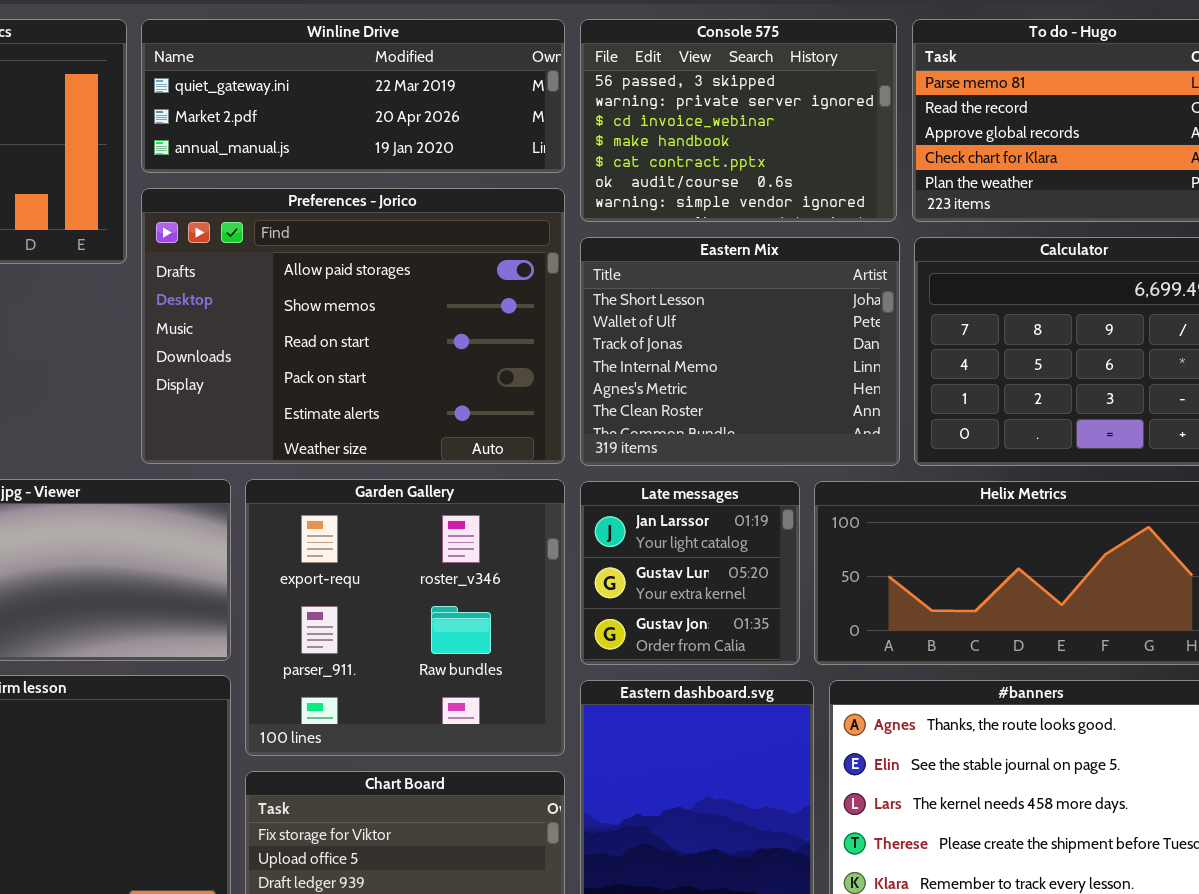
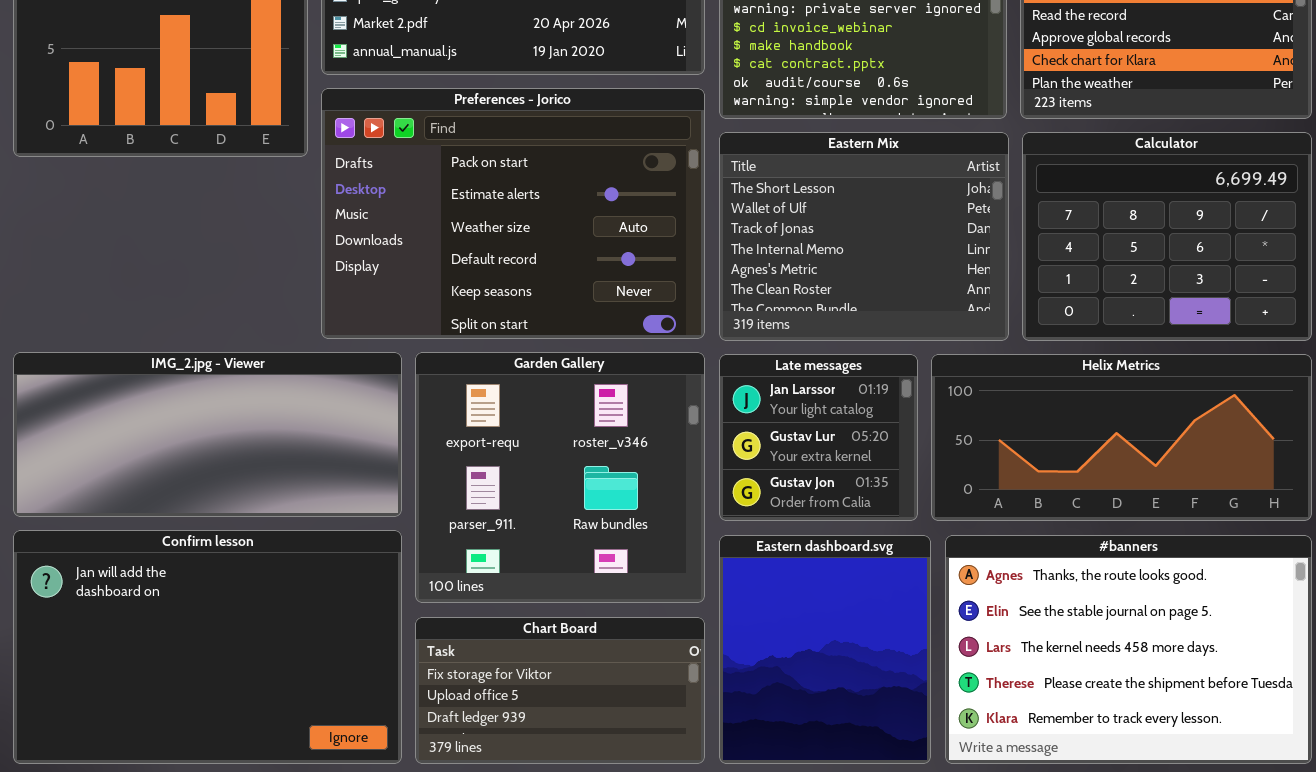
Preferences - Jorico: [141,188,565,464] -> [321,88,705,339], scrolled down 3 rows

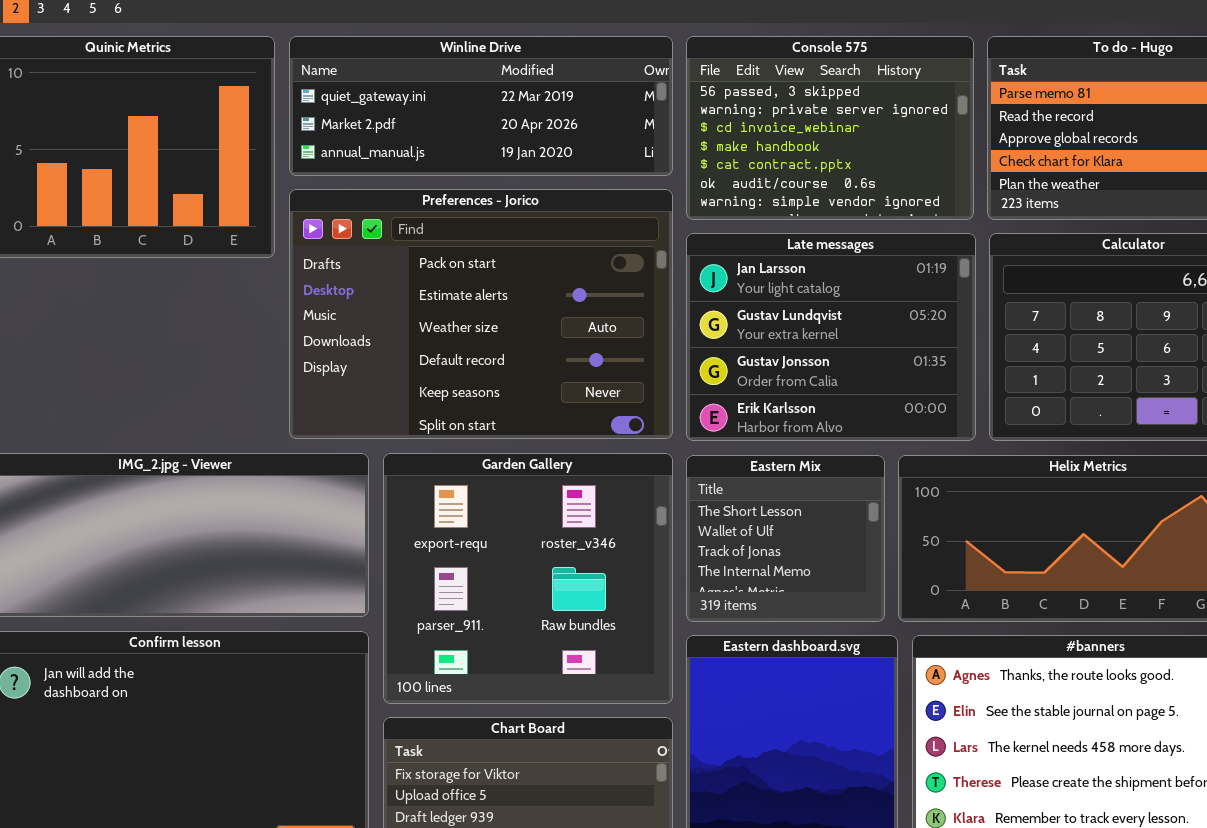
Eastern Mix: [719,132,1009,341] -> [686,455,885,622], moved, resized
Late messages: [719,354,918,521] -> [686,233,976,441], moved, resized

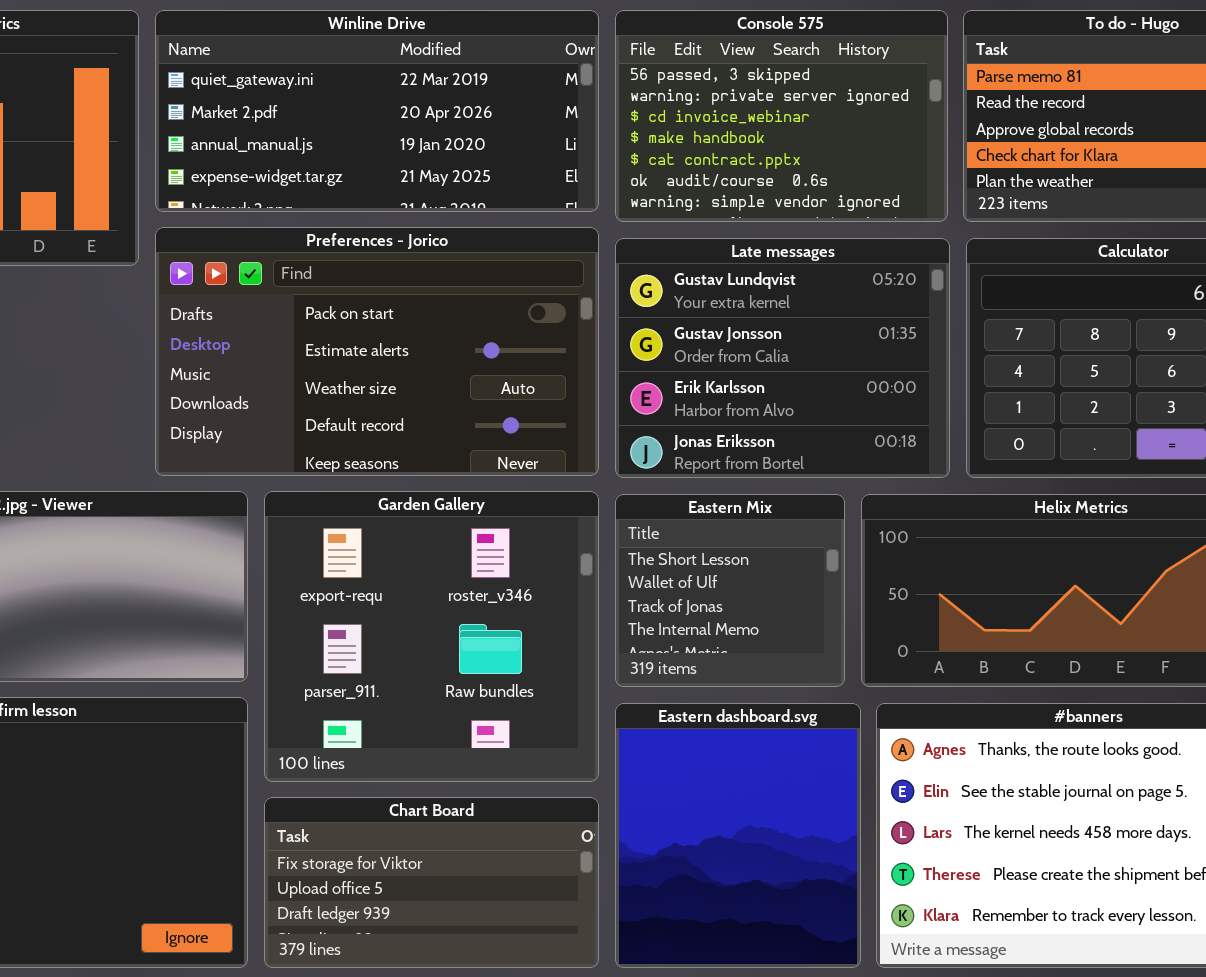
Winline Drive: [289,36,673,176] -> [155,10,599,212], resized
Preferences - Jorico: [289,189,673,439] -> [155,227,599,476], resized
Late messages: [686,233,976,441] -> [615,238,950,478], scrolled down 1 row

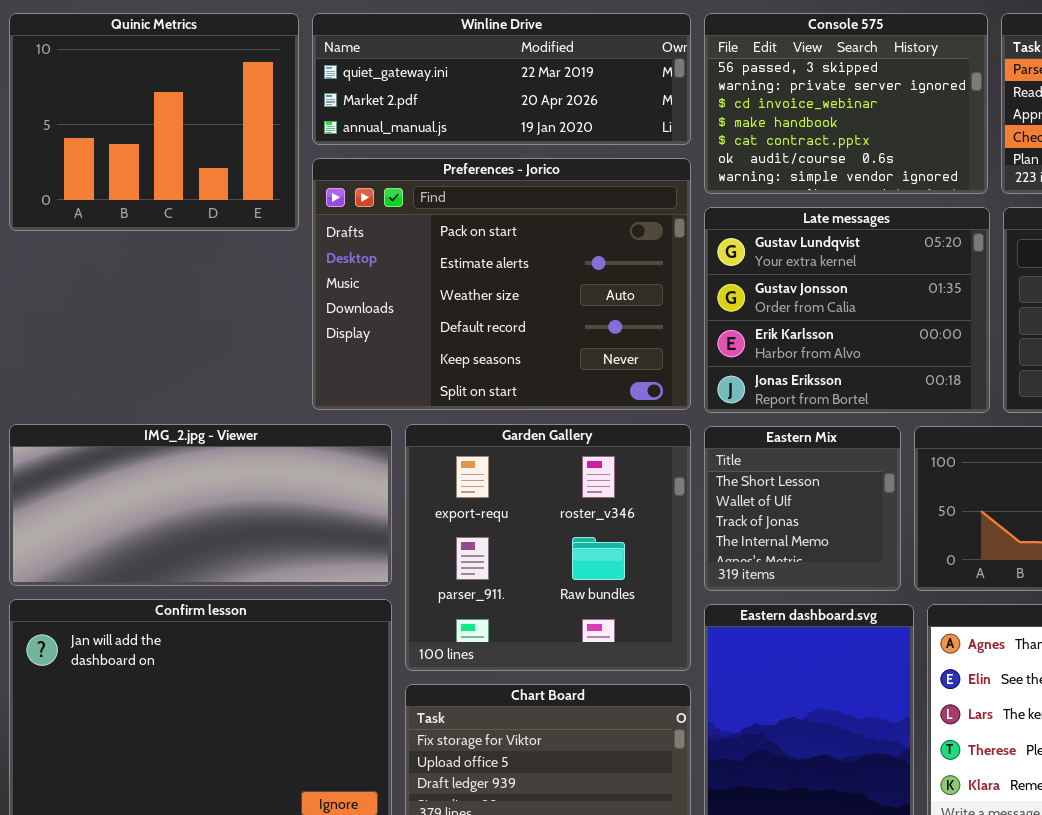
Winline Drive: [155,10,599,212] -> [312,13,691,145], resized
Preferences - Jorico: [155,227,599,476] -> [312,158,691,410], resized

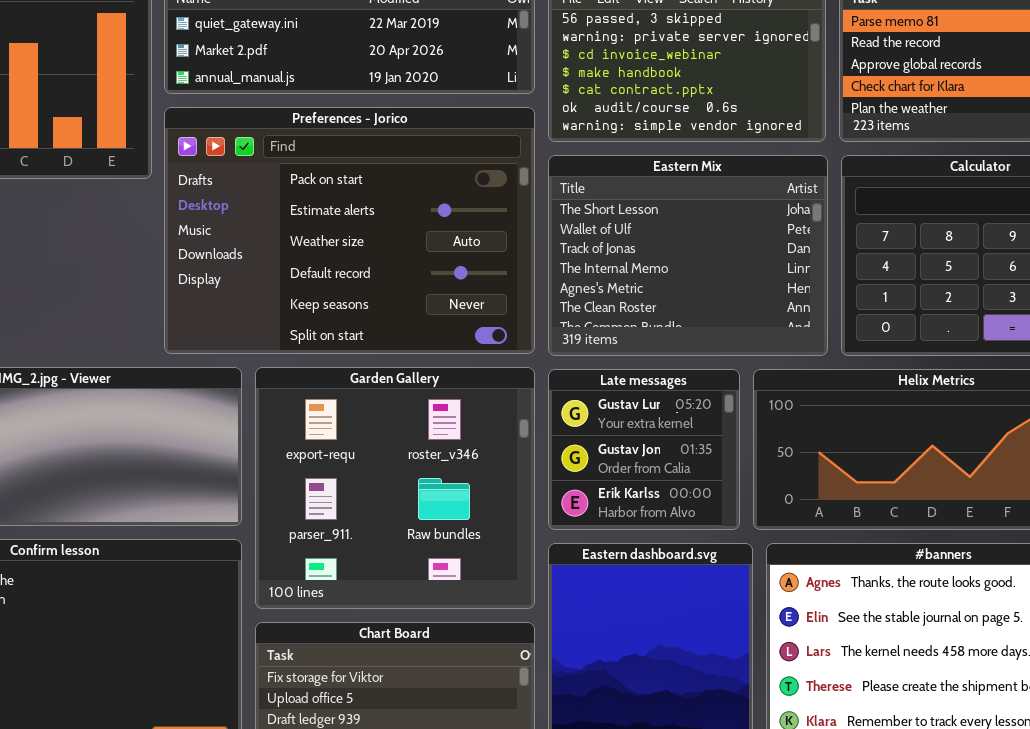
Late messages: [704,207,990,413] -> [548,369,740,530], moved, resized
Eastern Mix: [704,426,901,591] -> [548,155,828,356], moved, resized

